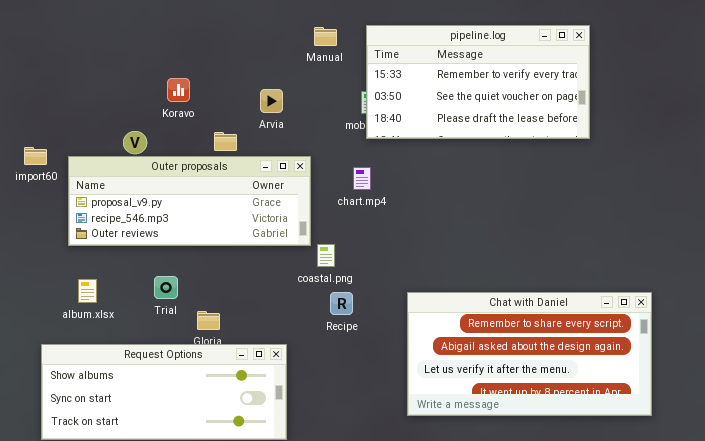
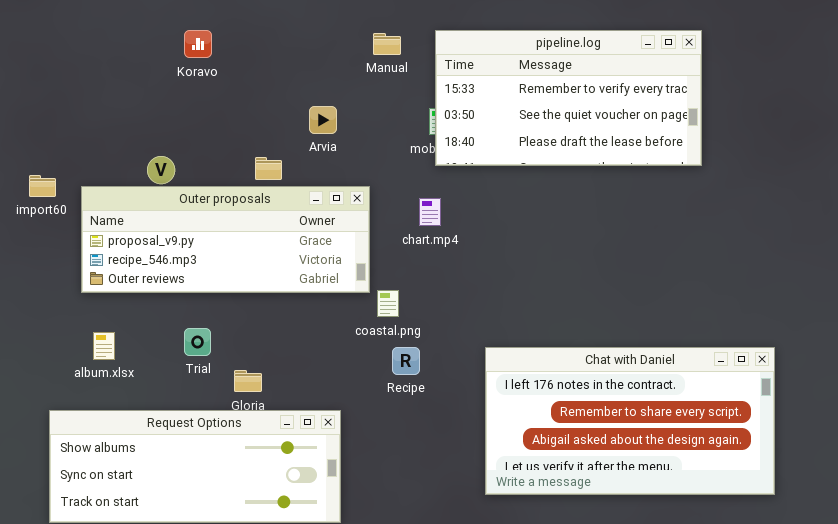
Koravo: [167,78,190,102] -> [184,30,212,58], moved
Chat with Daniel: [407,292,652,416] -> [485,347,775,495], scrolled up 1 row

